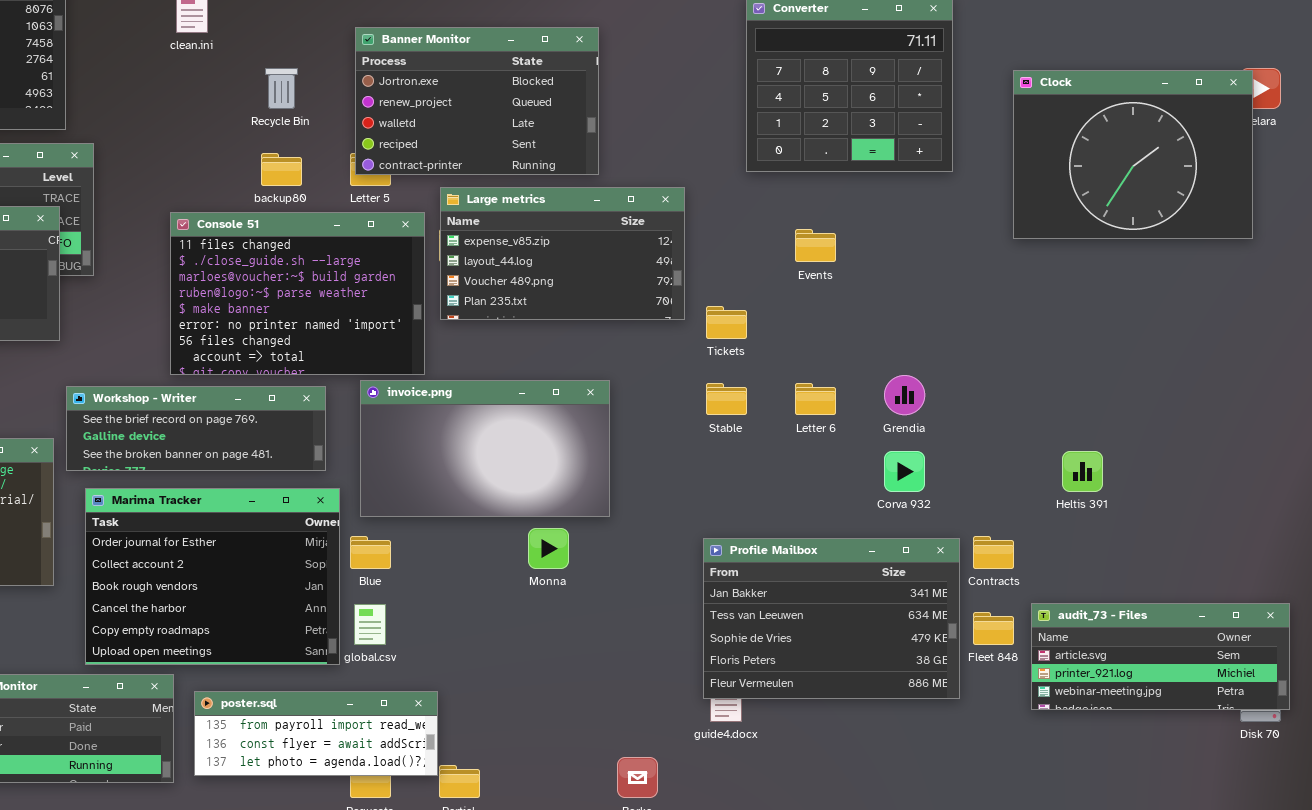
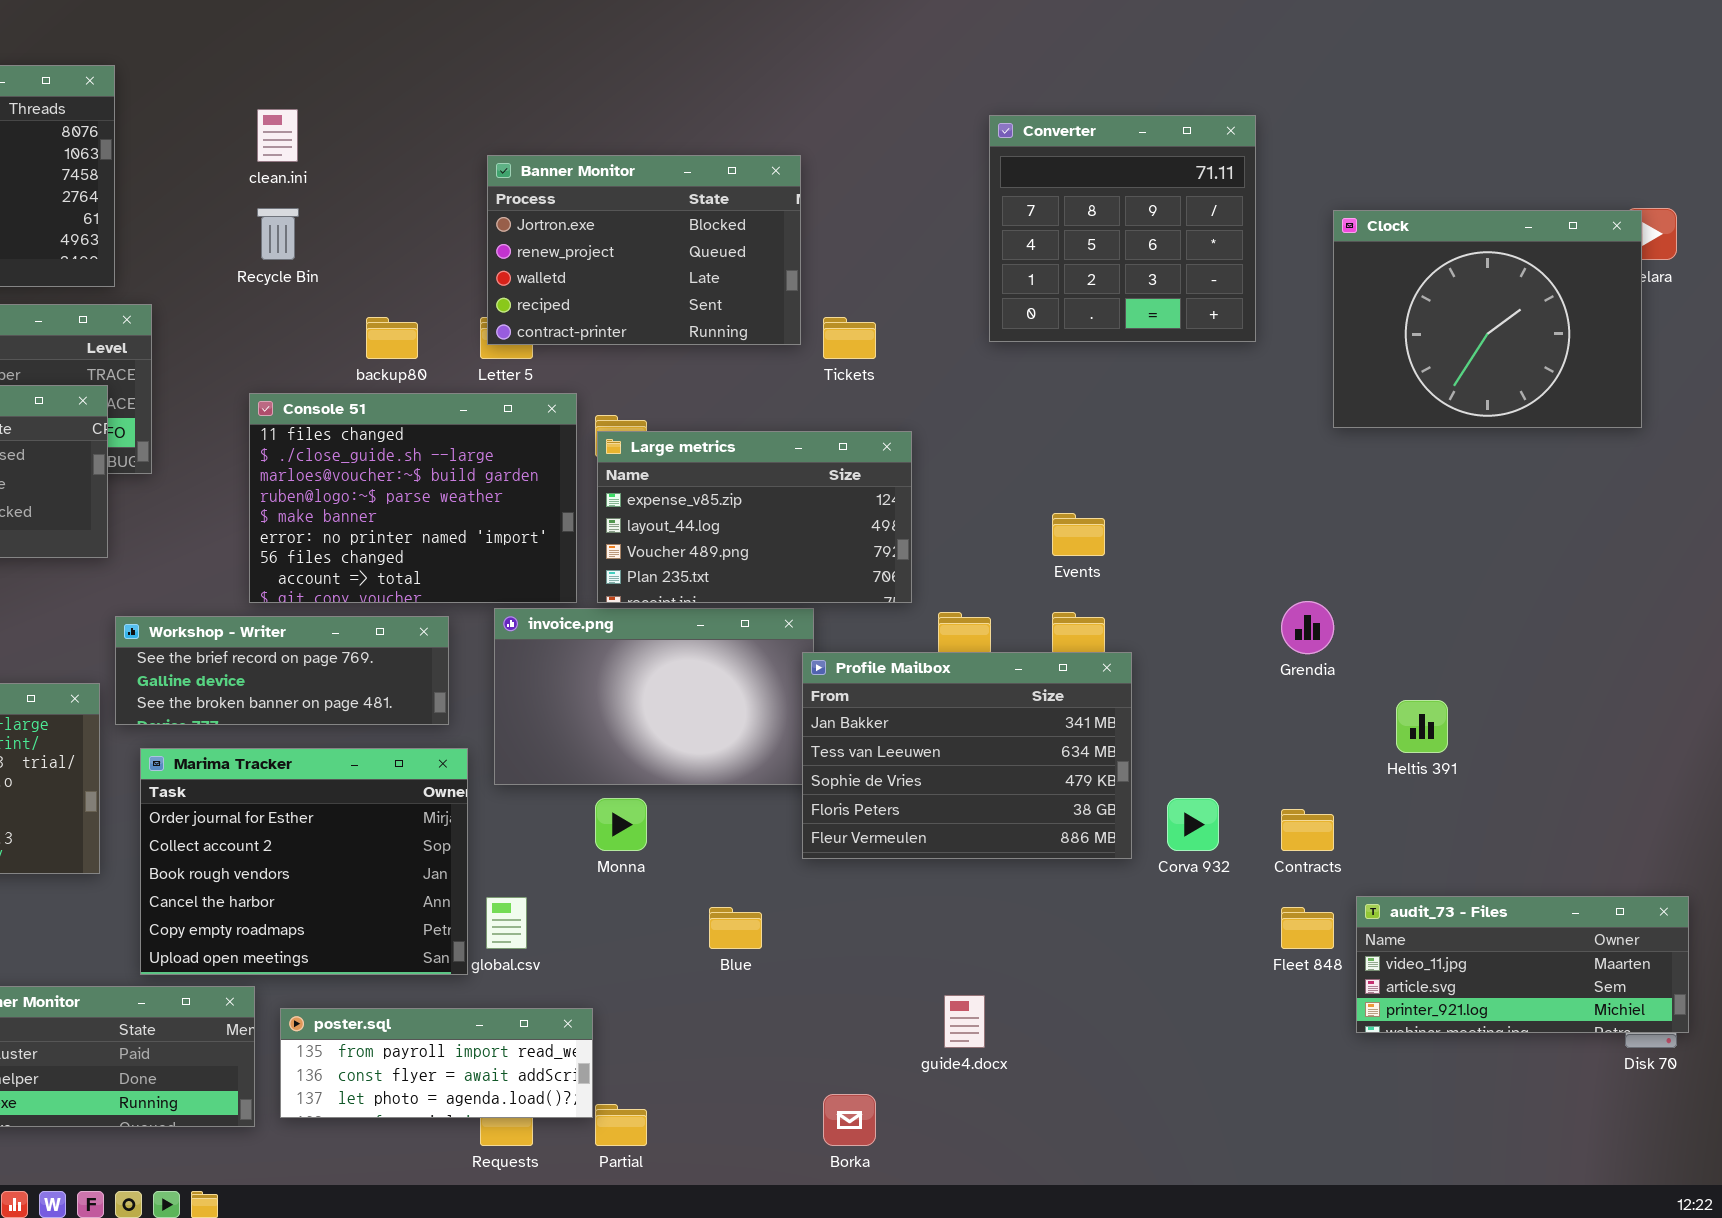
Recycle Bin: [265,68,298,109] -> [257,208,299,260], moved
Large metrics: [440,187,685,320] -> [597,431,912,603], moved
Events: [795,229,836,262] -> [1052,513,1105,556], moved
Tickets: [706,306,747,339] -> [823,317,876,359], moved
Grendia: [884,375,925,415] -> [1281,601,1334,654], moved
Corva 932: [884,451,925,492] -> [1167,798,1219,851], moved
Monna: [528,528,569,569] -> [595,798,647,851], moved
Blue: [350,536,391,569] -> [709,907,762,949], moved
Profile Mailbox: [703,538,960,699] -> [802,652,1132,859], moved
audit_73 - Files: [1031,603,1290,710] -> [1356,896,1689,1033], scrolled up 1 row

